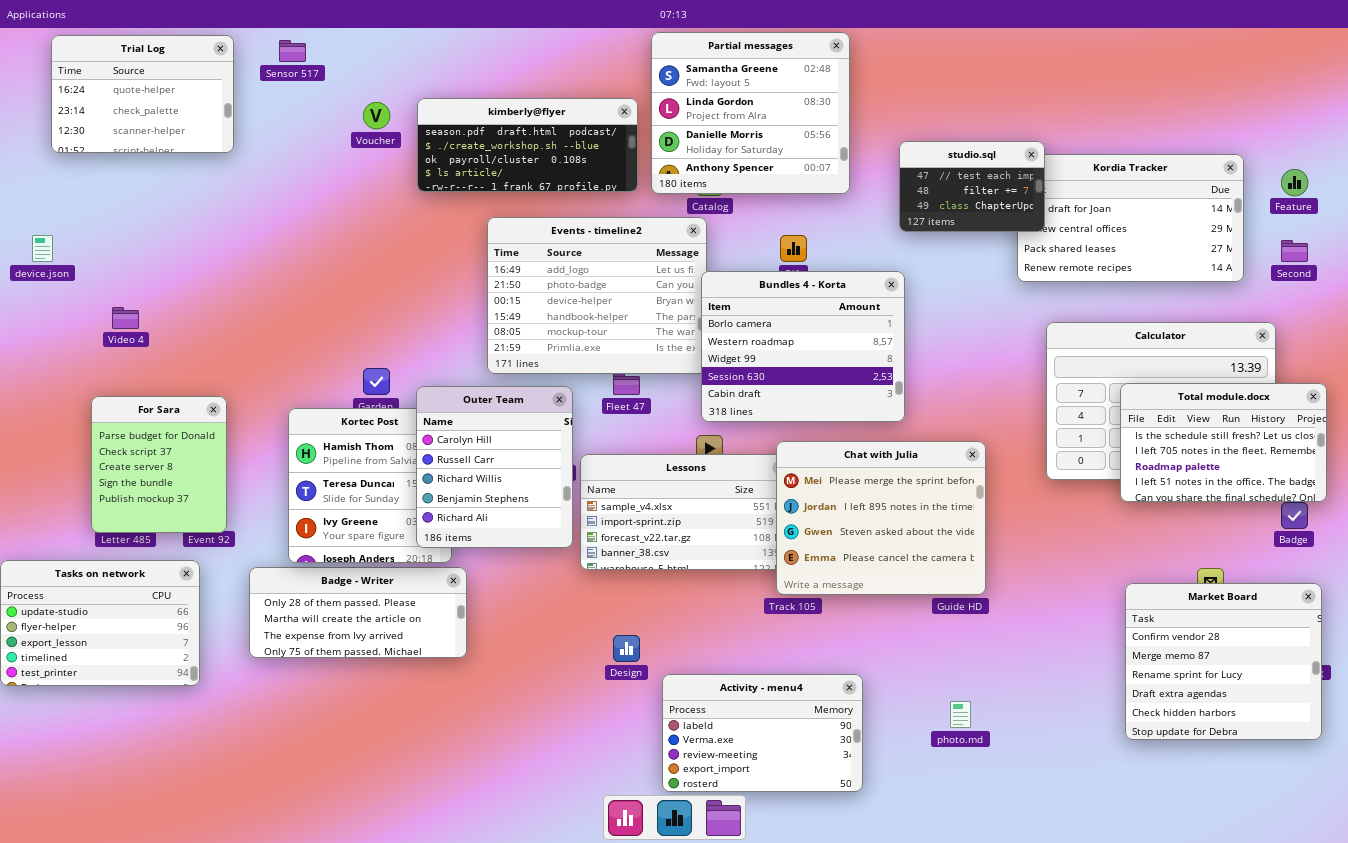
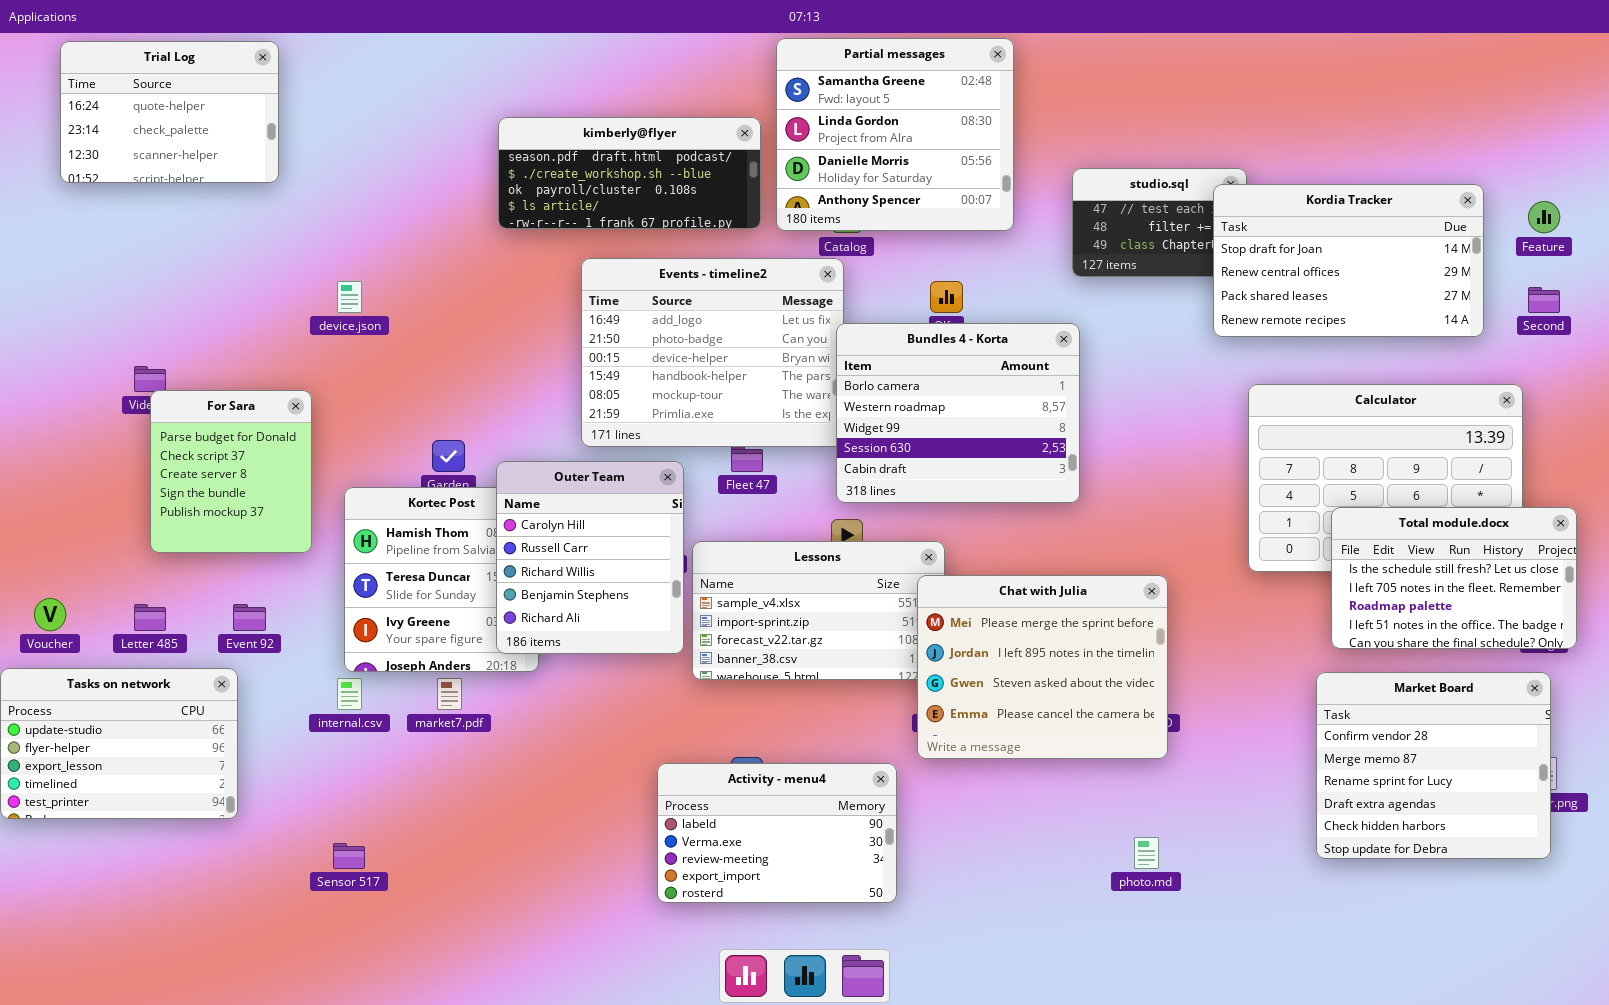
Sensor 517: [279,40,306,62] -> [333,843,365,869], moved
Voucher: [363,102,390,129] -> [34,598,66,631], moved
Kordia Tracker: [1017,154,1244,282] -> [1213,184,1484,337], raised
device.json: [32,235,53,262] -> [337,281,362,313], moved
Total module.docx: [1120,383,1327,502] -> [1331,507,1577,649], moved
For Sara: [91,396,227,533] -> [150,390,312,553], moved
Chat with Julia: [776,441,986,595] -> [917,575,1168,759], moved
Badge - Writer: [249,567,467,658] -> none, closed
Market Board: [1125,583,1322,740] -> [1316,672,1551,859], moved
Activity - menu4: [662,674,863,792] -> [657,763,897,903], moved

